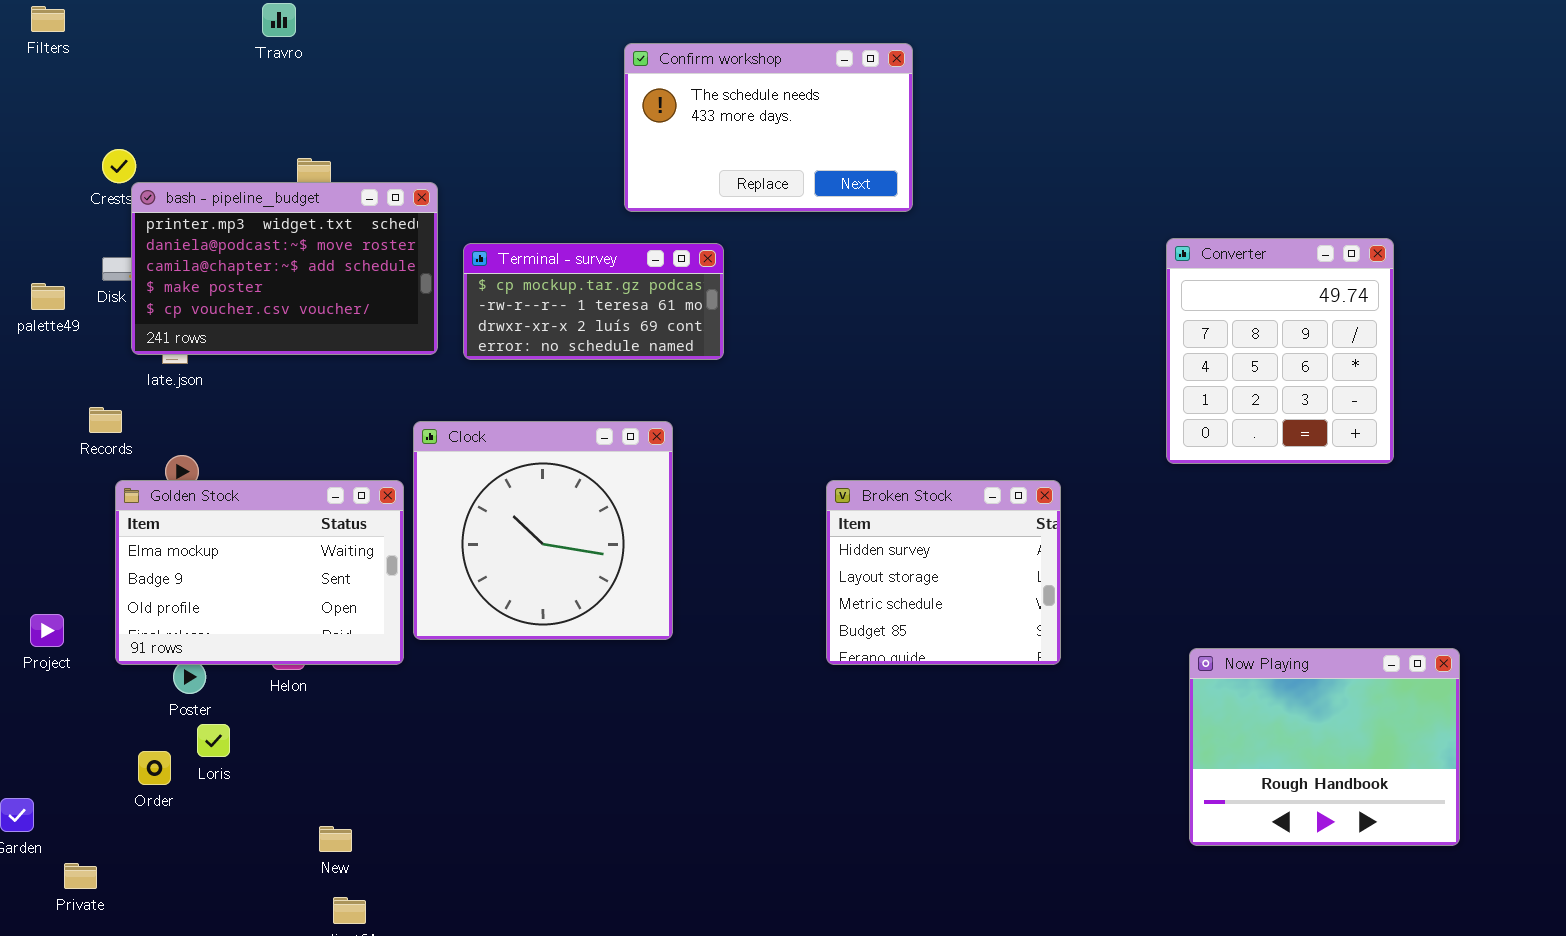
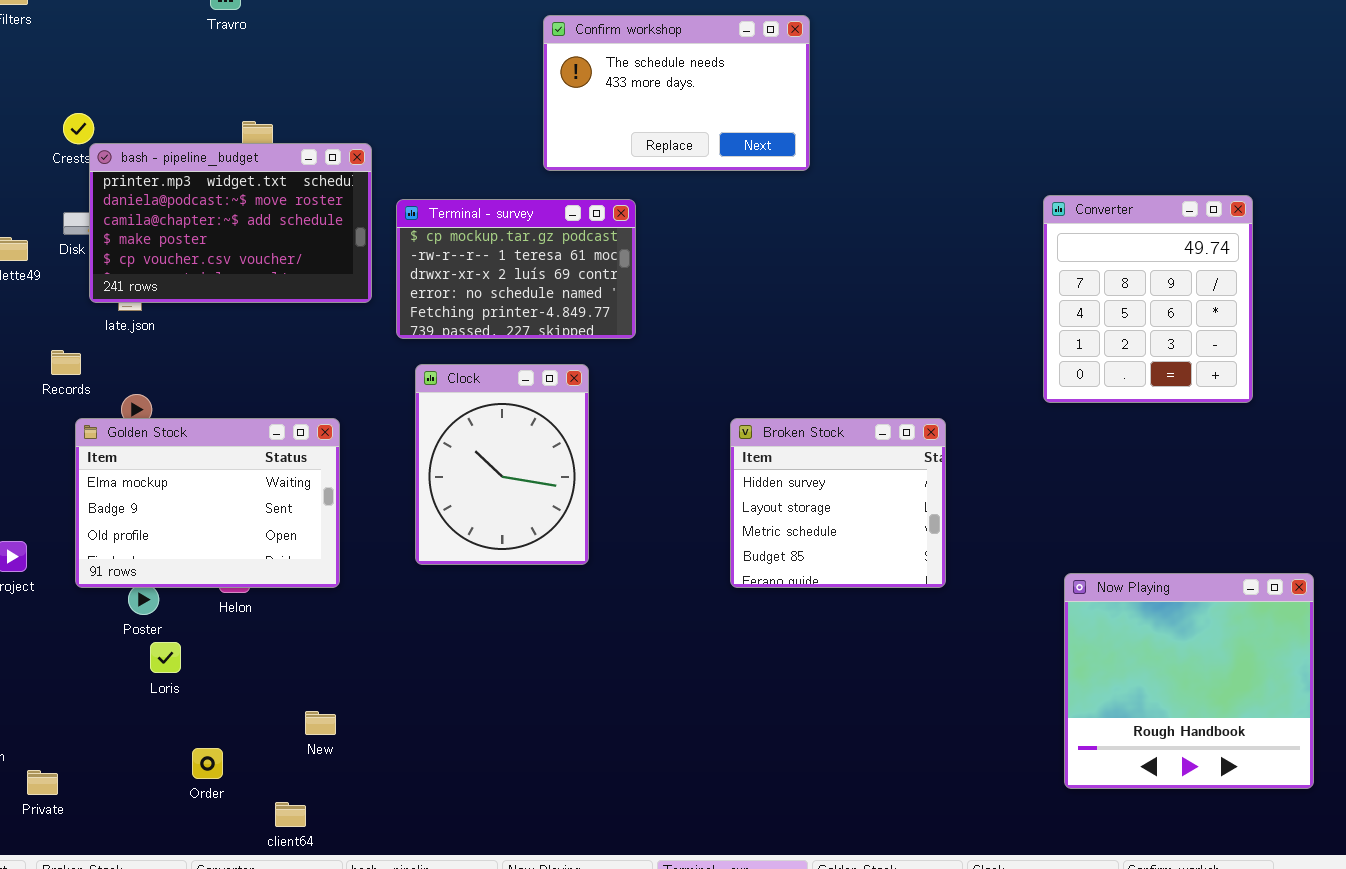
Terminal - survey: [463,243,724,360] -> [396,199,636,339], resized
Clock: [413,421,673,640] -> [415,364,589,565], resized
Now Playing: [1189,648,1460,846] -> [1064,573,1314,789], resized
Order: [138,751,171,785] -> [192,748,223,779], moved
New: [319,826,352,852] -> [305,711,336,735], moved

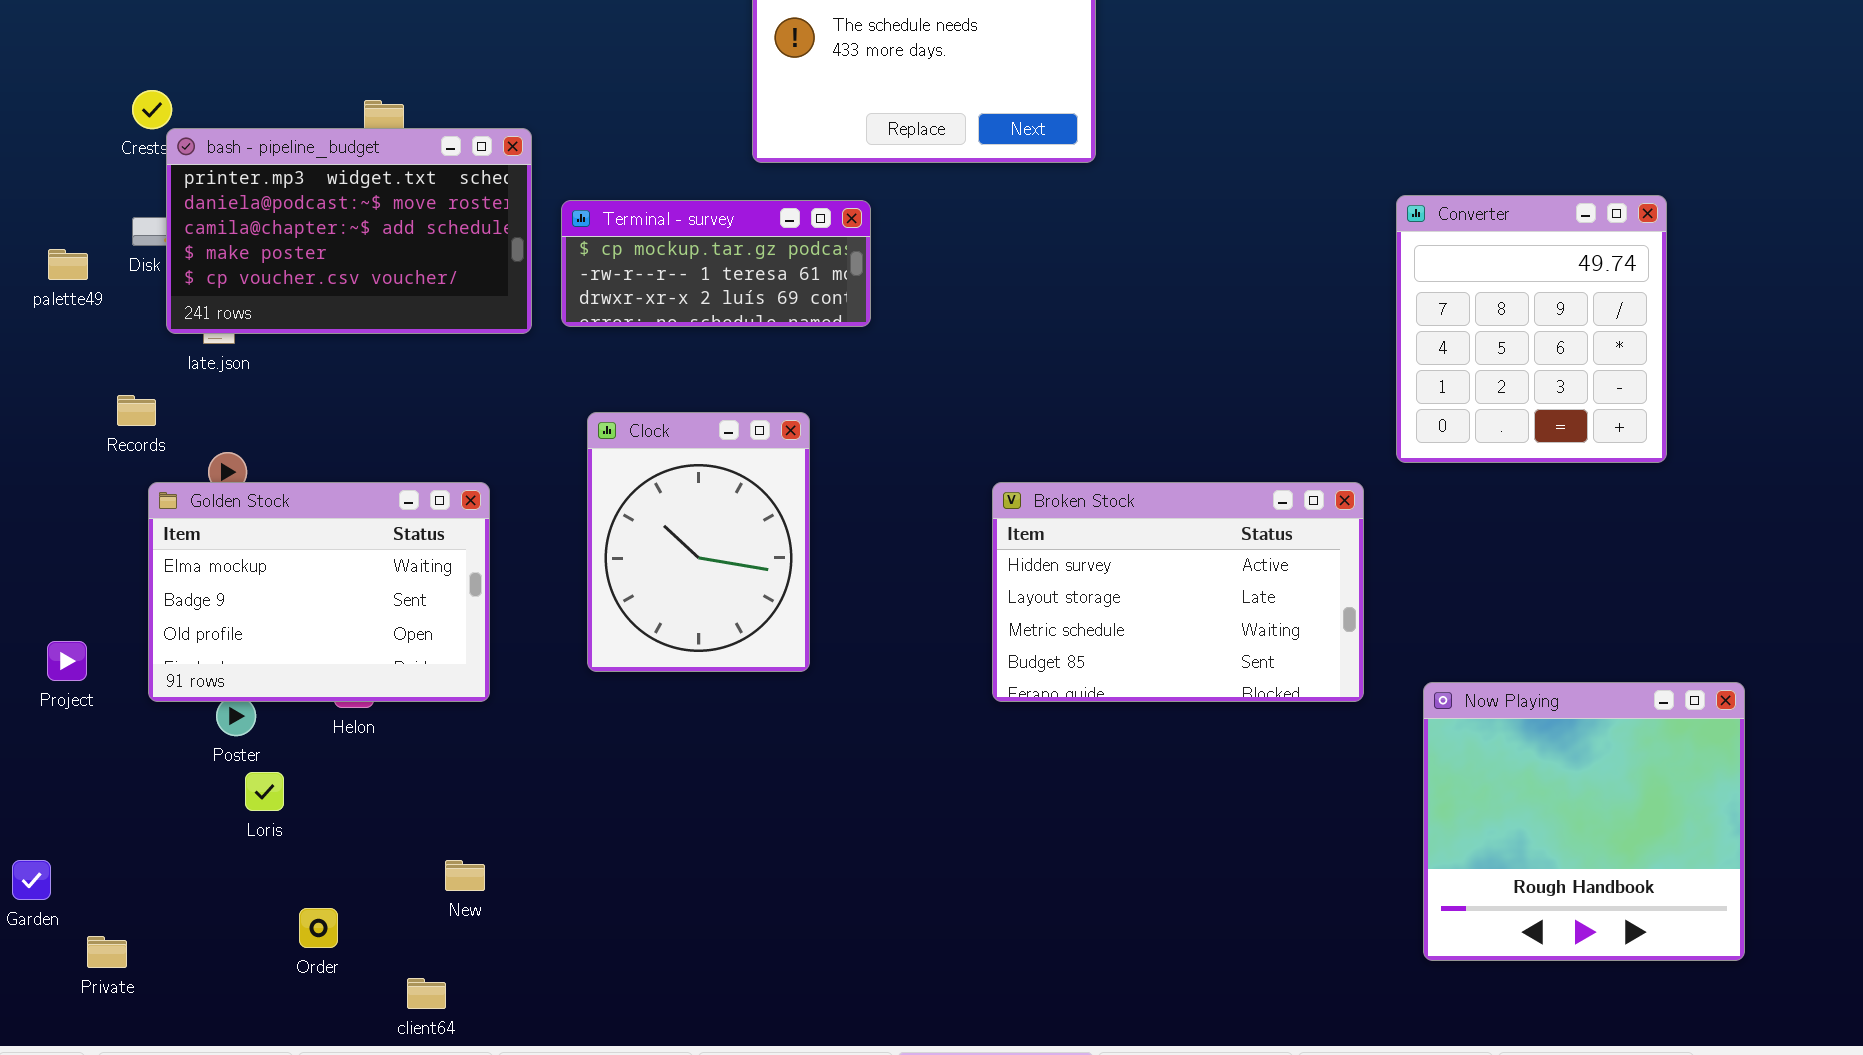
Terminal - survey: [396,199,636,339] -> [561,200,871,327], resized
Broken Stock: [730,418,946,588] -> [992,482,1364,702], resized

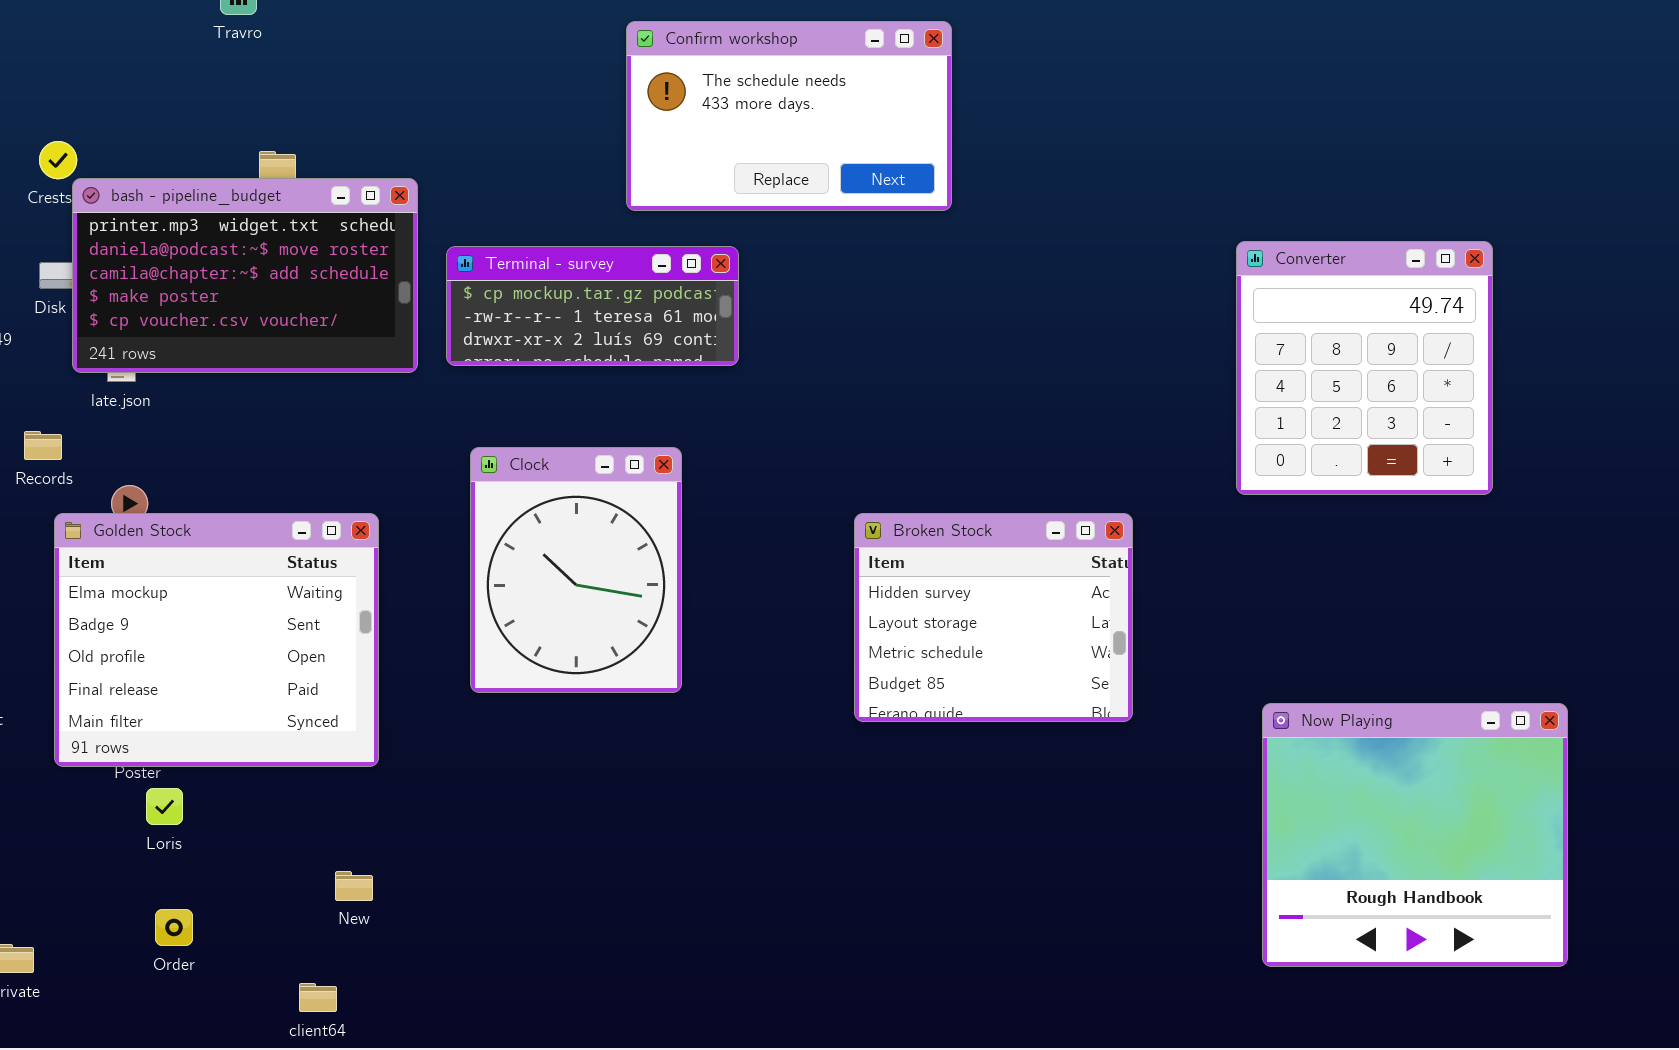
Golden Stock: [148,482,490,702] -> [54,513,379,767], resized
Broken Stock: [992,482,1364,702] -> [854,513,1133,722], resized
Order: [299,908,338,948] -> [155,909,193,946], moved

